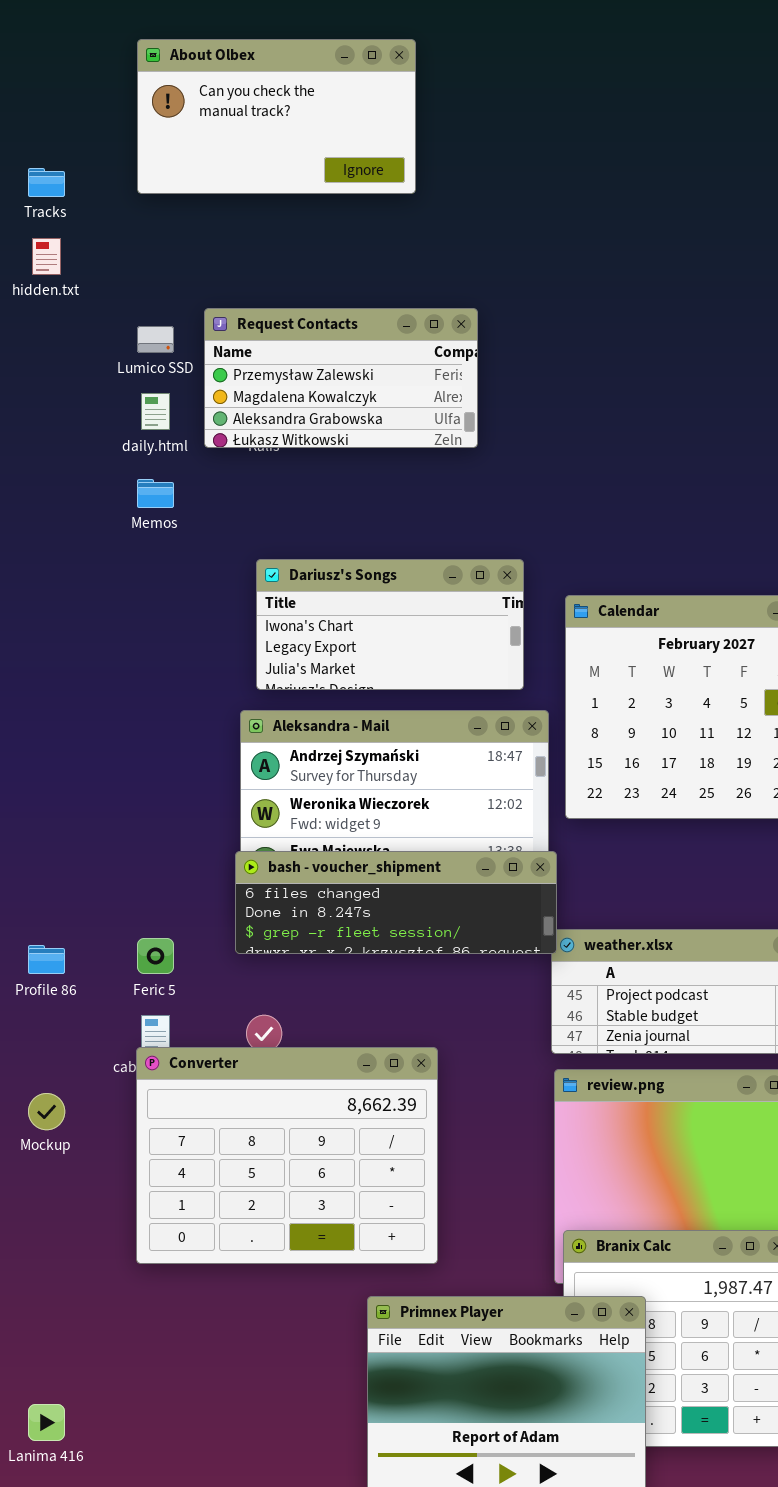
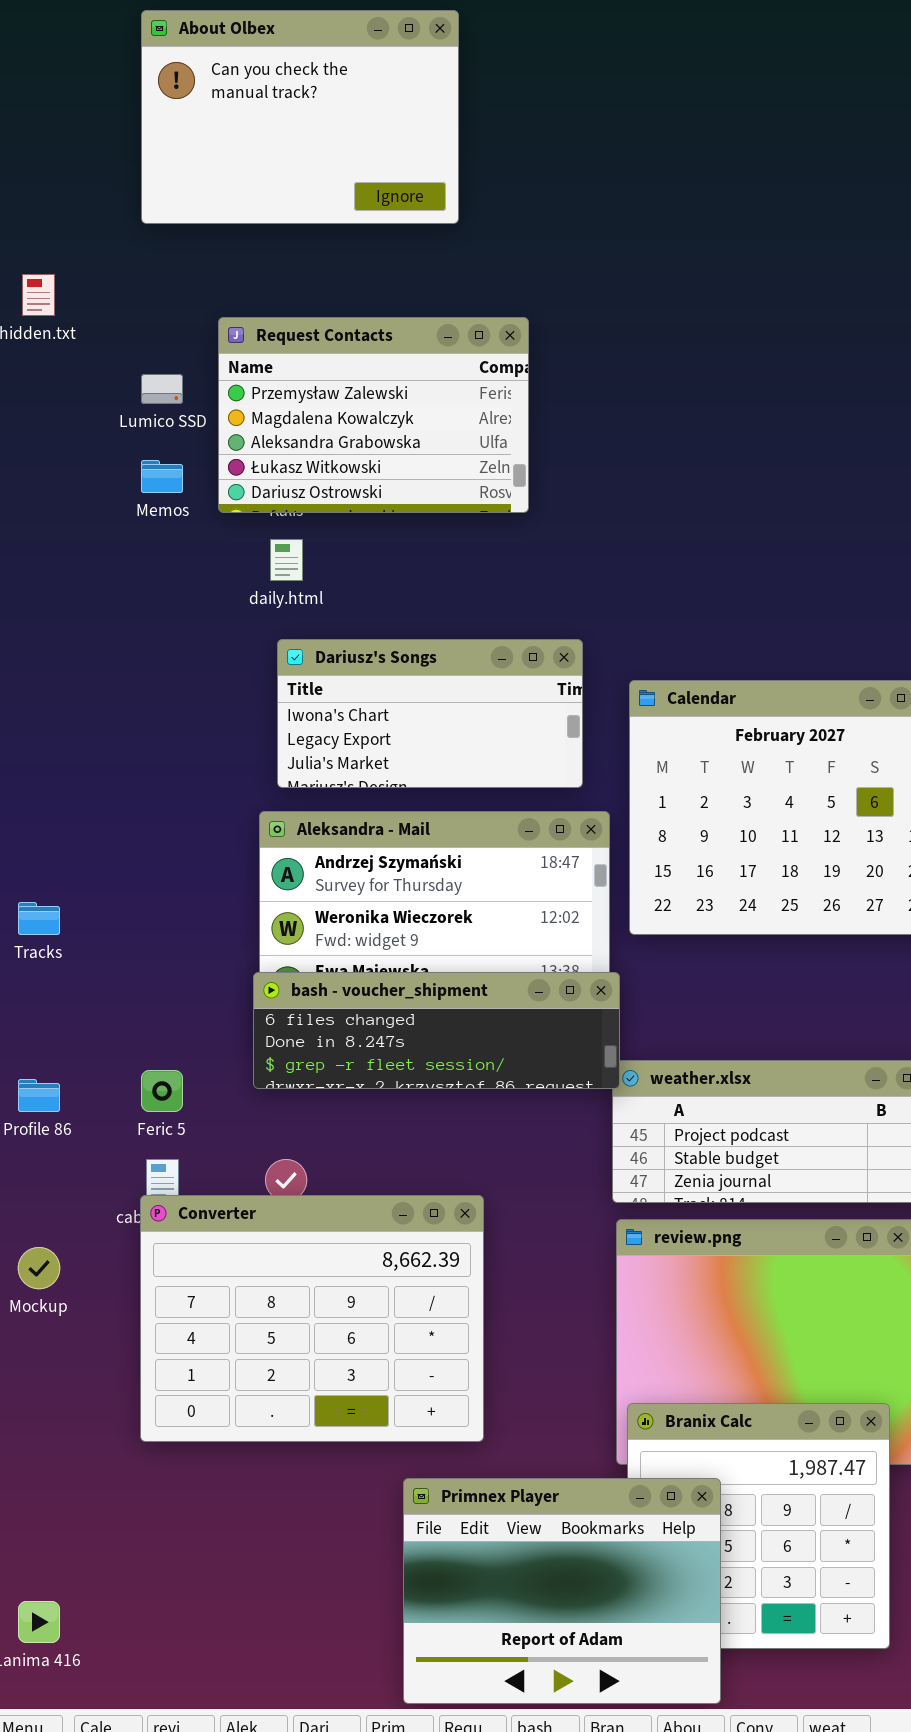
About Olbex: [137,39,416,194] -> [141,10,459,224], resized
Tracks: [28,168,65,197] -> [18,902,60,935], moved
Request Contacts: [204,308,478,448] -> [218,317,529,513], resized
daily.html: [141,393,170,430] -> [270,539,303,581], moved
Memos: [137,479,174,508] -> [141,460,183,493], moved

